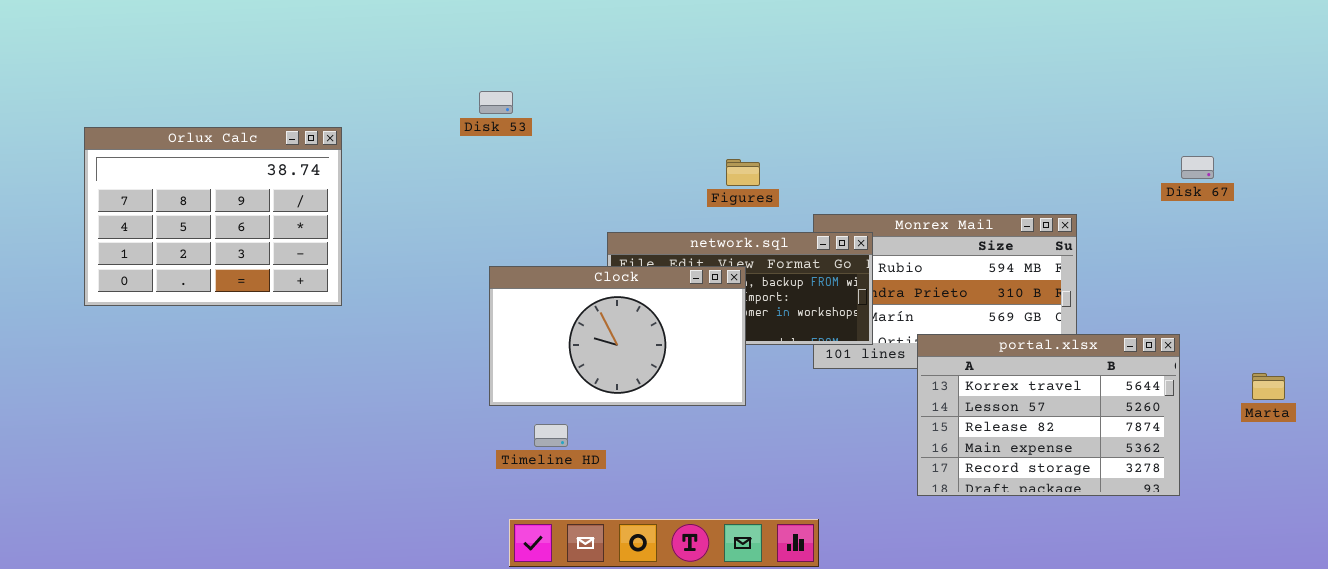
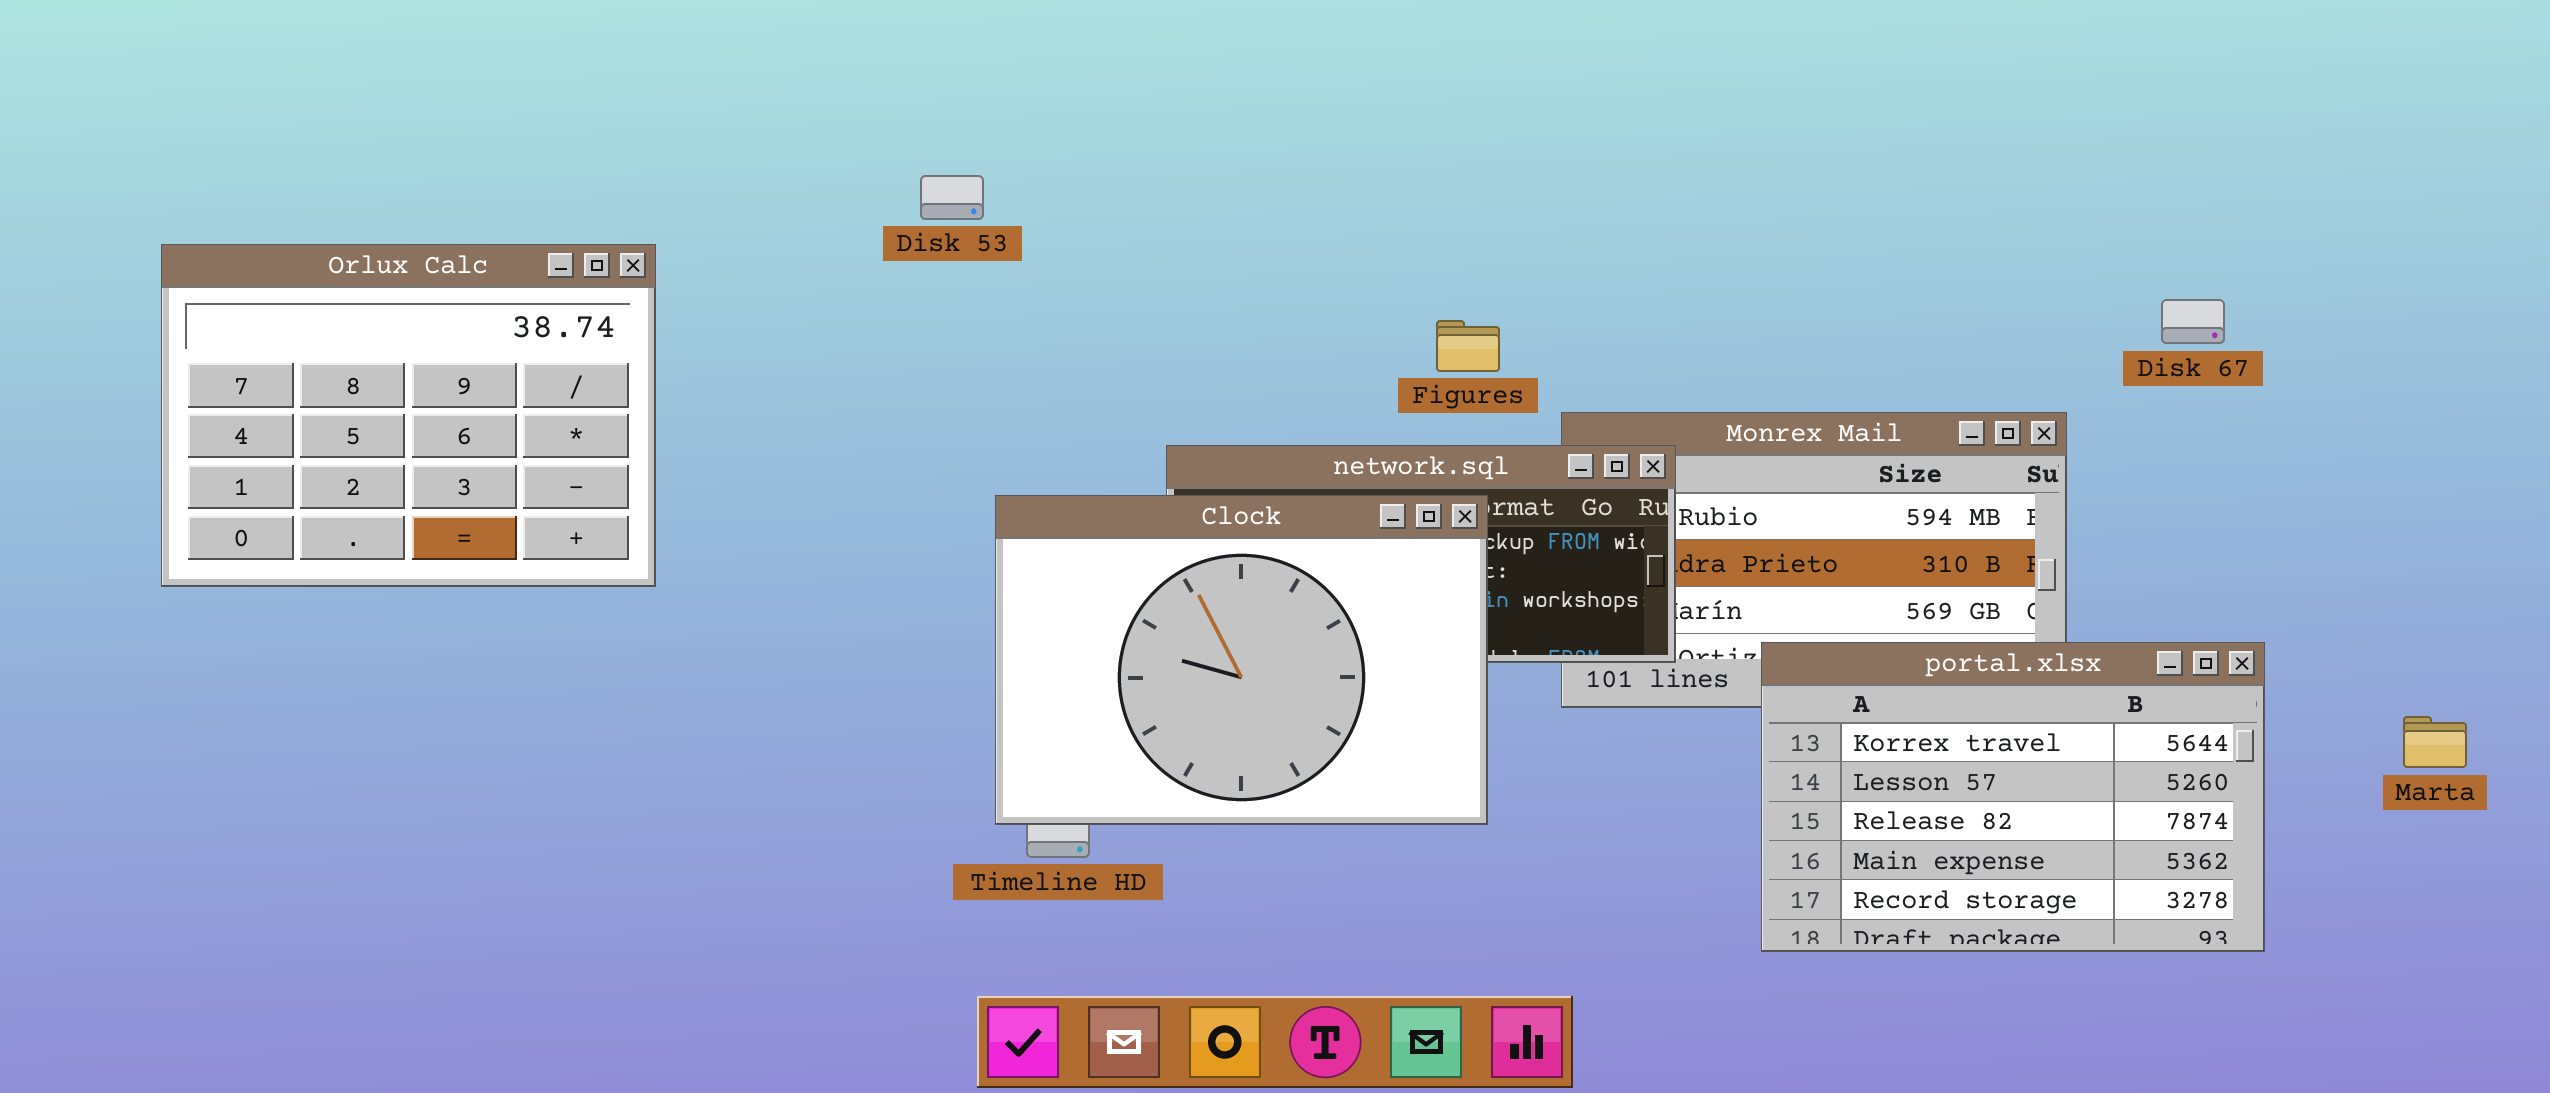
Disk 67: [1181,156,1214,179] -> [2161,299,2225,344], moved
Figures: [726,159,760,186] -> [1436,320,1500,372], moved
Clock: [489,266,746,406] -> [995,495,1488,825], moved, resized

